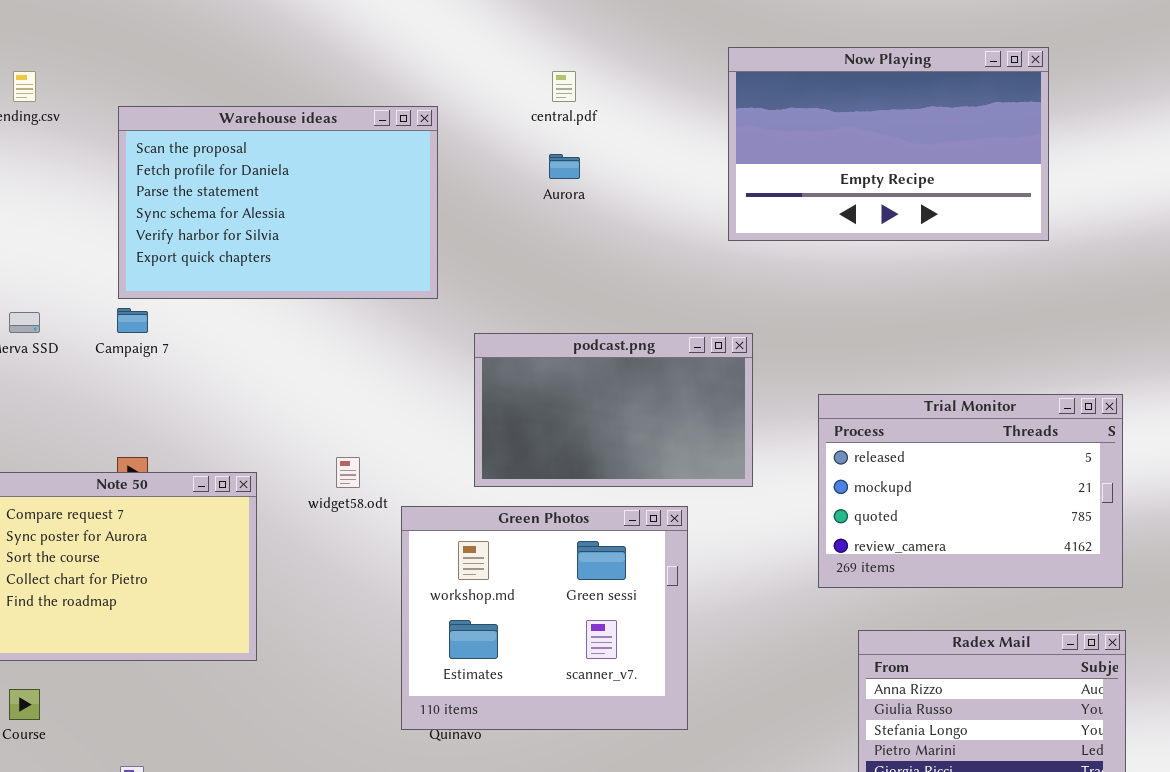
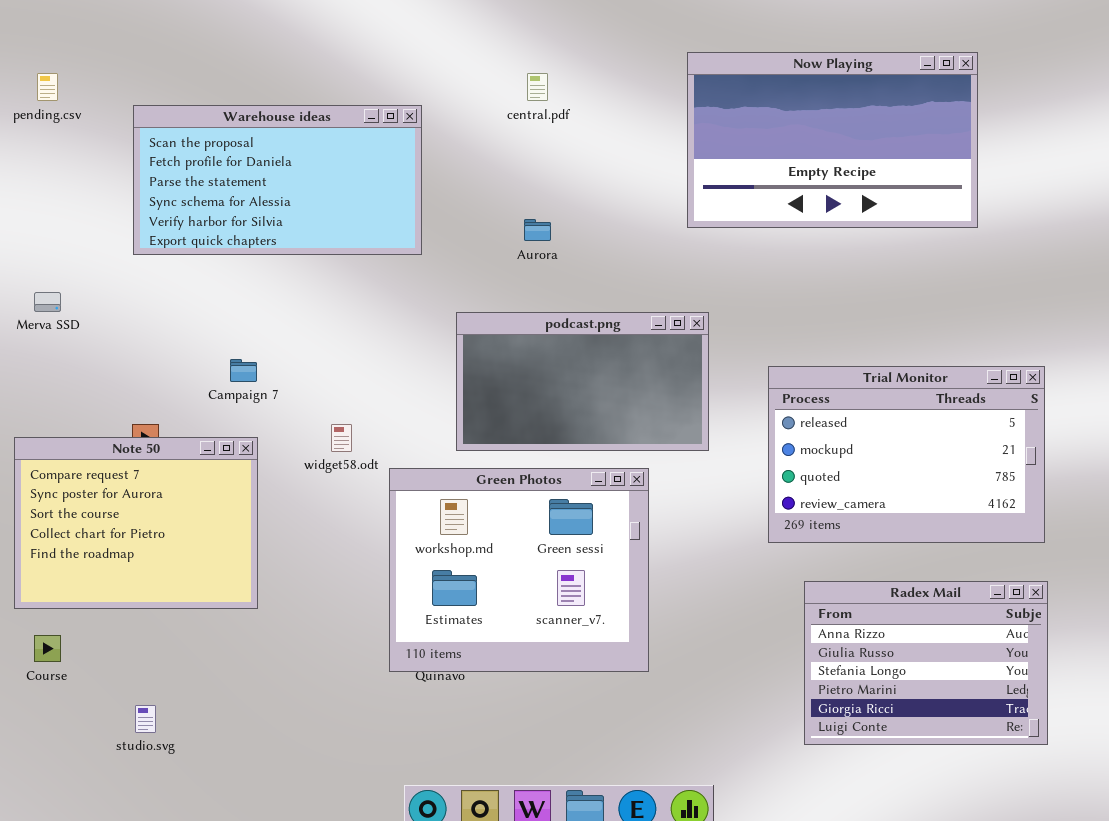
Warehouse ideas: [118,106,438,299] -> [133,105,422,255], resized
Aurora: [549,154,580,179] -> [524,219,551,241], moved
Campaign 7: [117,308,148,333] -> [230,359,257,382], moved

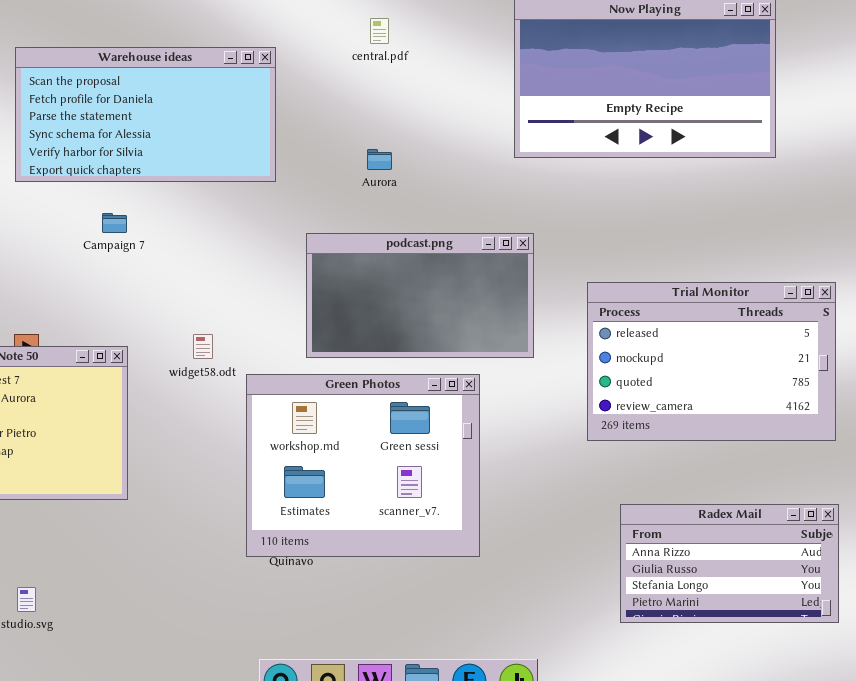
Campaign 7: [230,359,257,382] -> [102,213,127,233], moved
Radex Mail: [804,581,1048,745] -> [620,504,839,623], resized

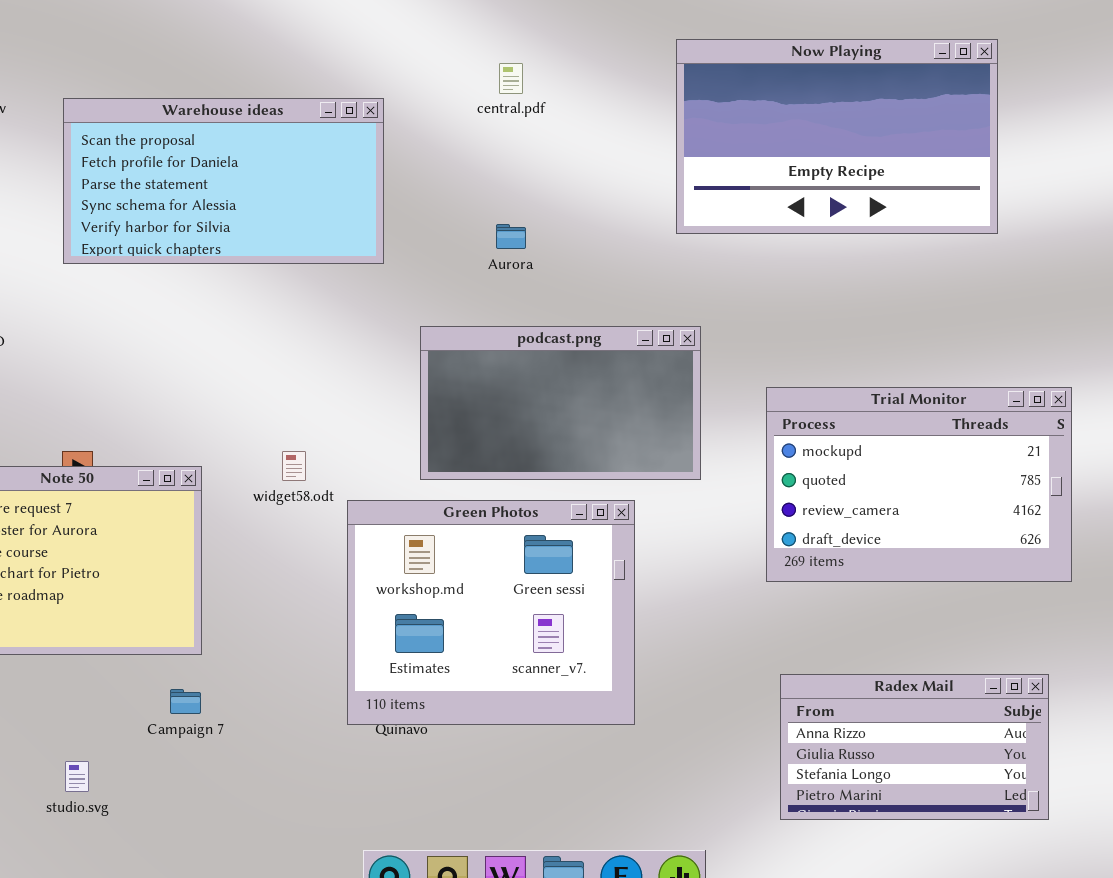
Campaign 7: [102,213,127,233] -> [170,689,201,714], moved
Trial Monitor: [587,282,836,441] -> [766,387,1072,582], scrolled down 1 row
Radex Mail: [620,504,839,623] -> [780,674,1049,820], moved

